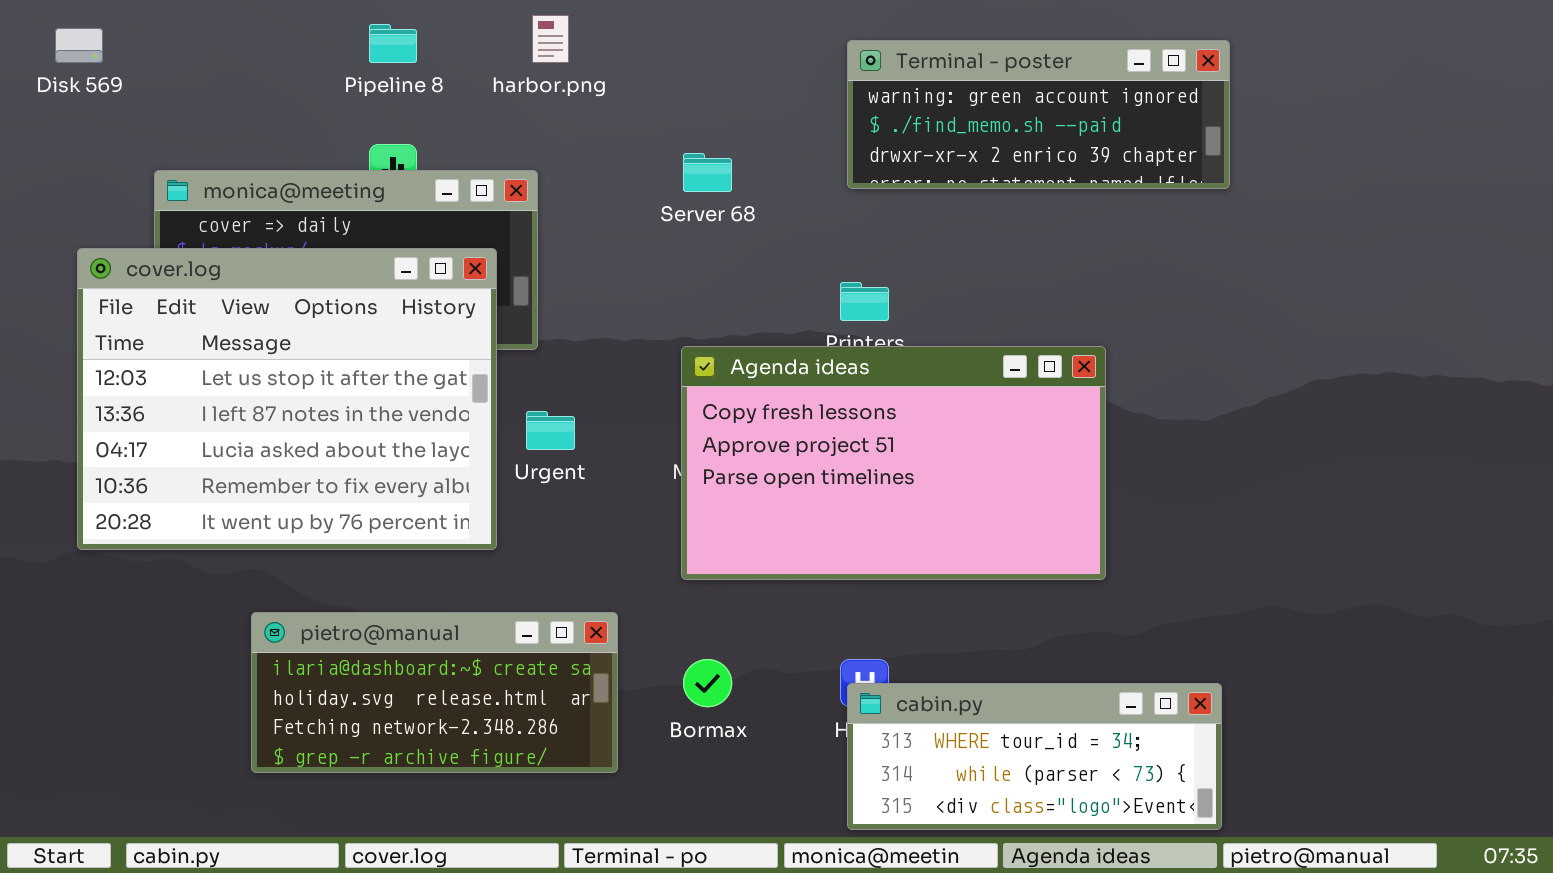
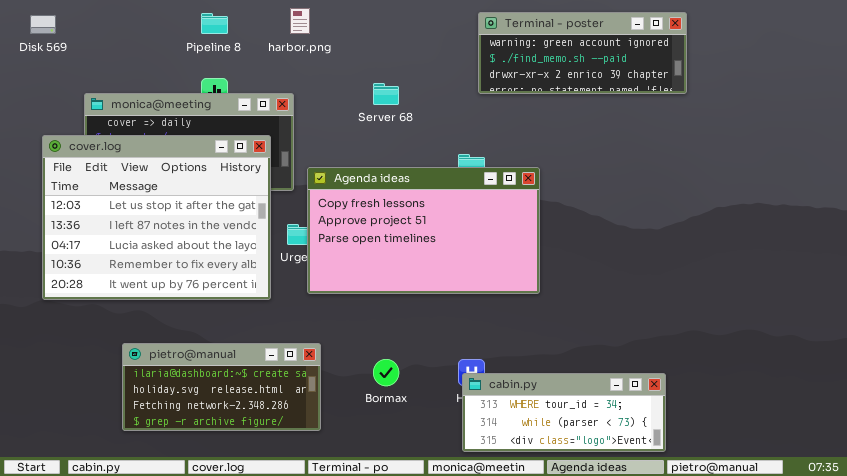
Terminal - poster: [847,40,1230,189] -> [478,12,687,94], moved
Agenda ideas: [681,346,1106,580] -> [307,167,540,294], moved
pietro@manual: [251,612,618,773] -> [122,343,321,431], moved

